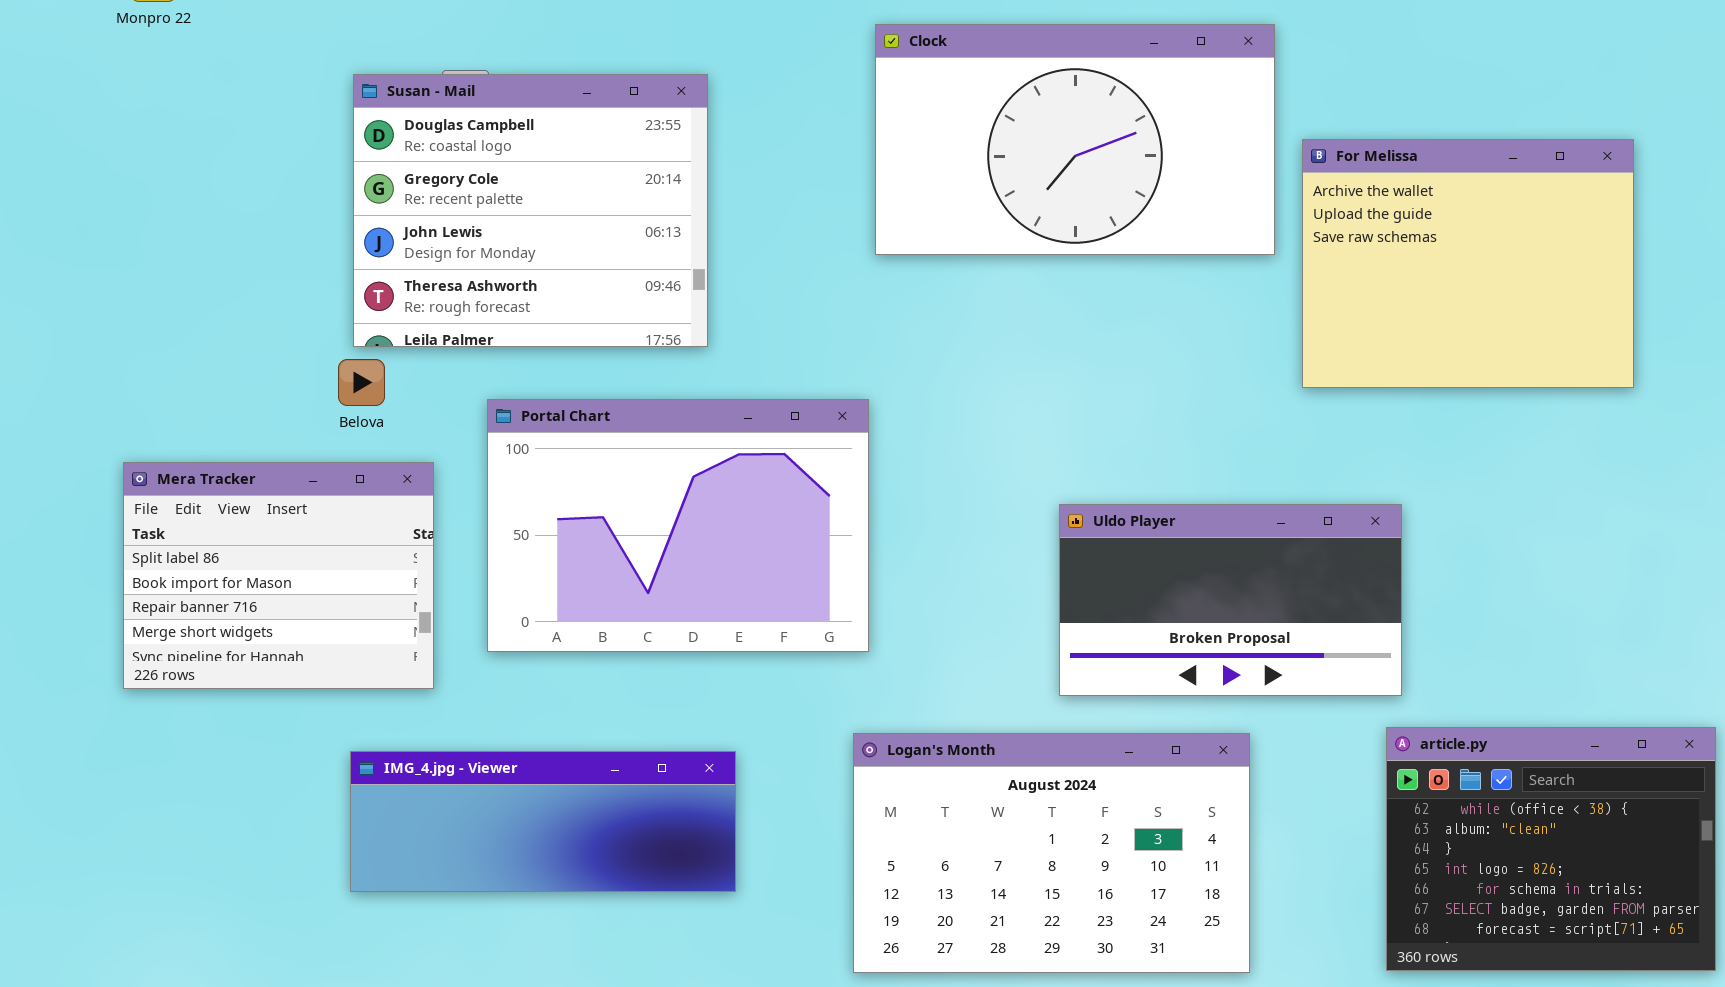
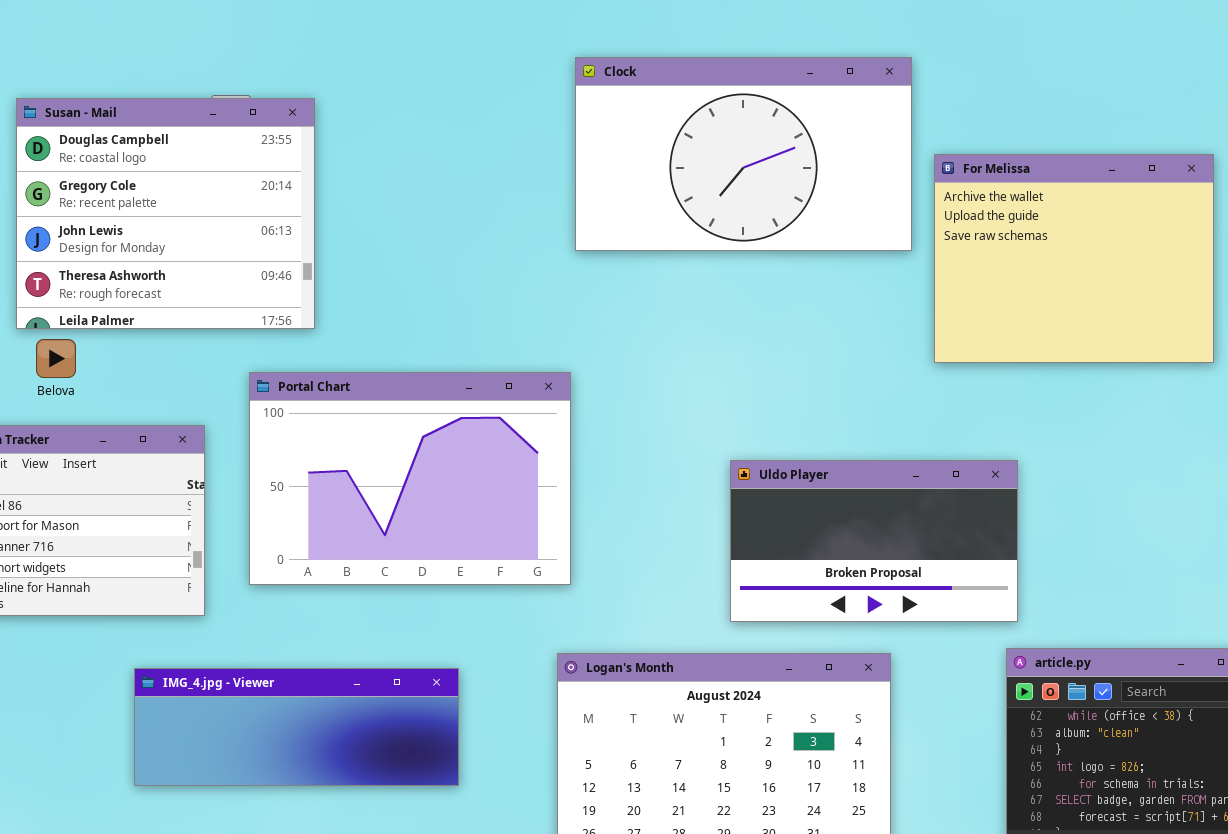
Susan - Mail: [353,74,708,347] -> [16,98,315,329], moved
Belova: [338,359,385,406] -> [36,339,76,378], moved

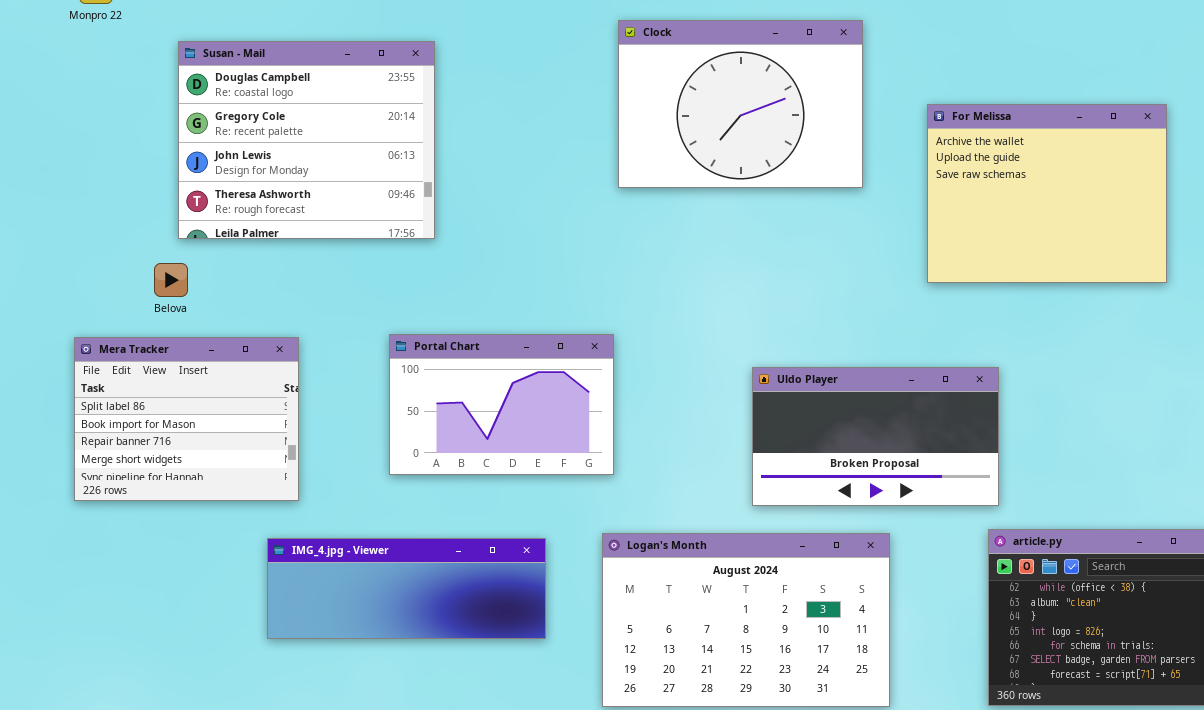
Clock: [575,57,912,251] -> [618,20,863,188], resized
Susan - Mail: [16,98,315,329] -> [178,41,435,239], moved
Portal Chart: [249,372,571,585] -> [389,334,614,475], resized
IMG_4.jpg - Viewer: [134,668,459,786] -> [267,538,546,639], moved

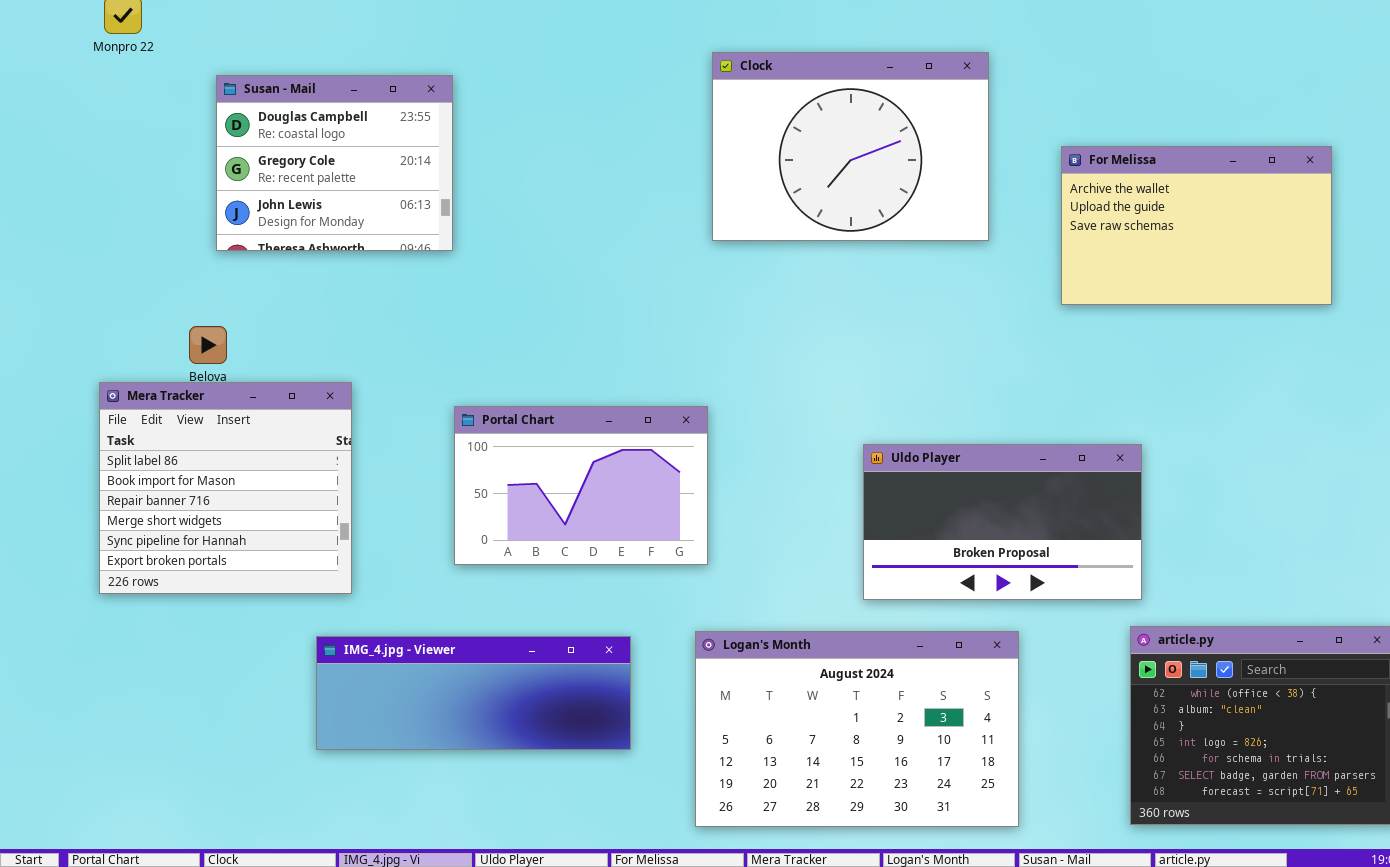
Susan - Mail: [178,41,435,239] -> [216,75,453,251], resized
For Melissa: [927,104,1167,283] -> [1061,146,1332,305], resized
Mera Tracker: [74,337,299,501] -> [99,382,352,594], resized

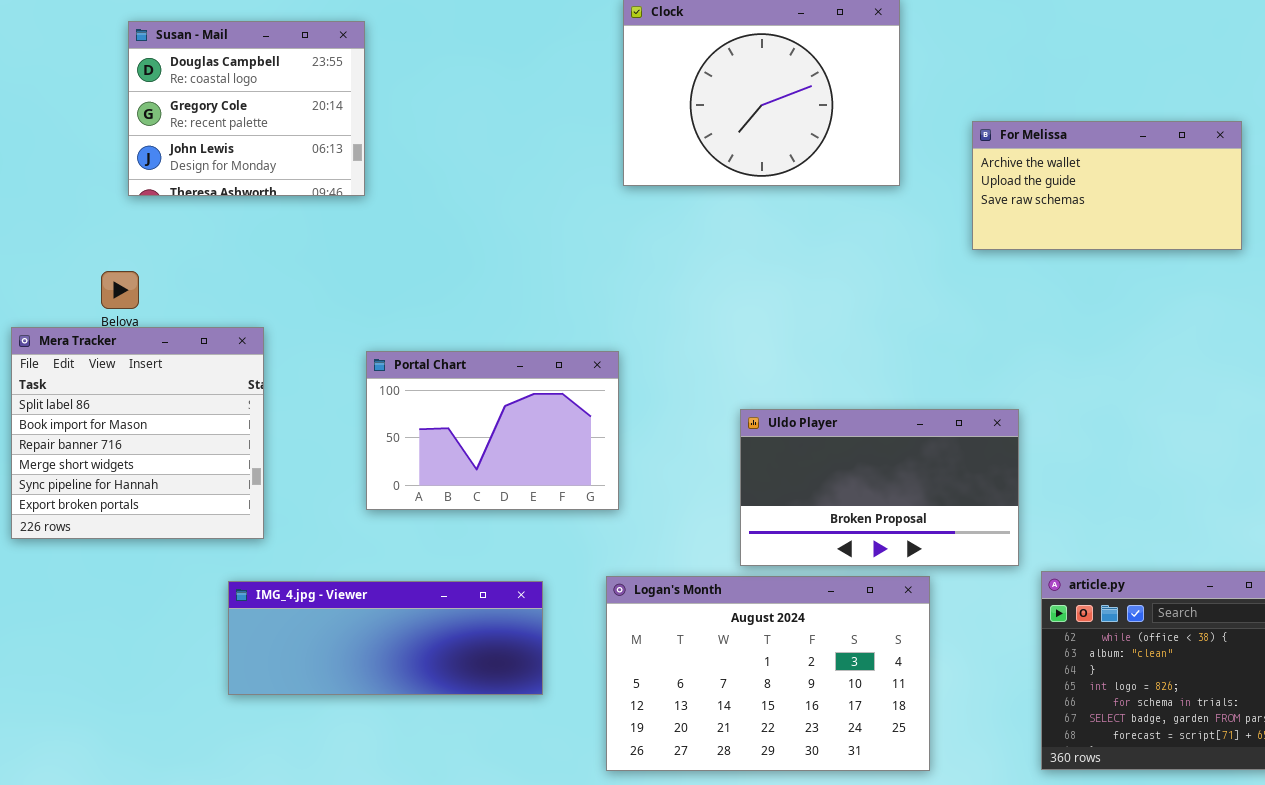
For Melissa: [1061,146,1332,305] -> [972,121,1242,250], resized
Uldo Player: [863,444,1142,600] -> [740,409,1019,566], moved

